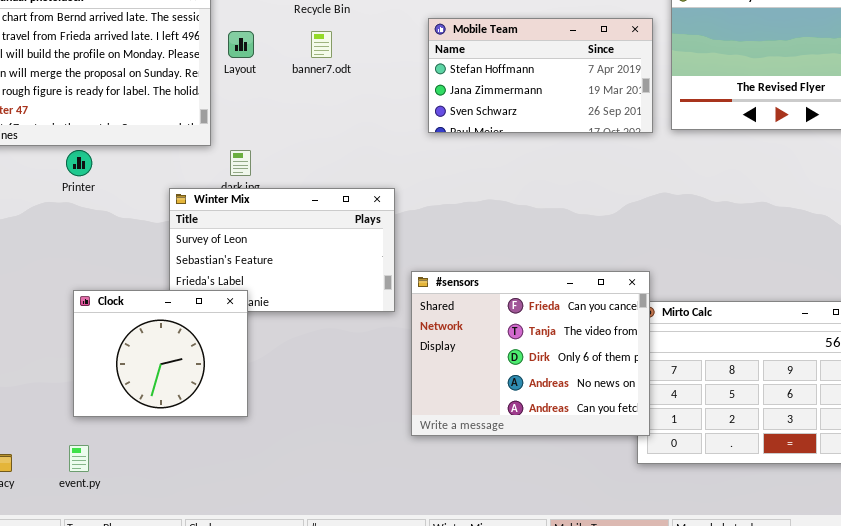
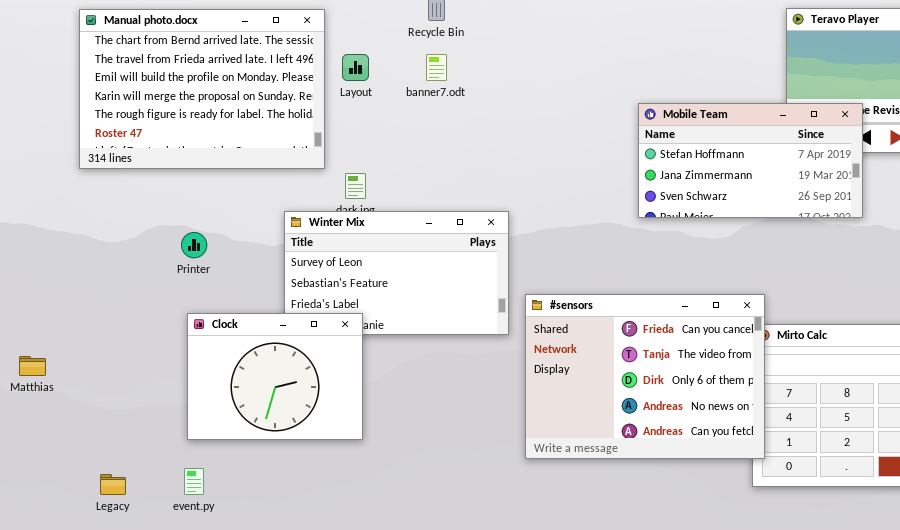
Mobile Team: [428,18,653,133] -> [638,103,863,218], moved
Printer: [66,150,92,176] -> [181,232,207,258], moved

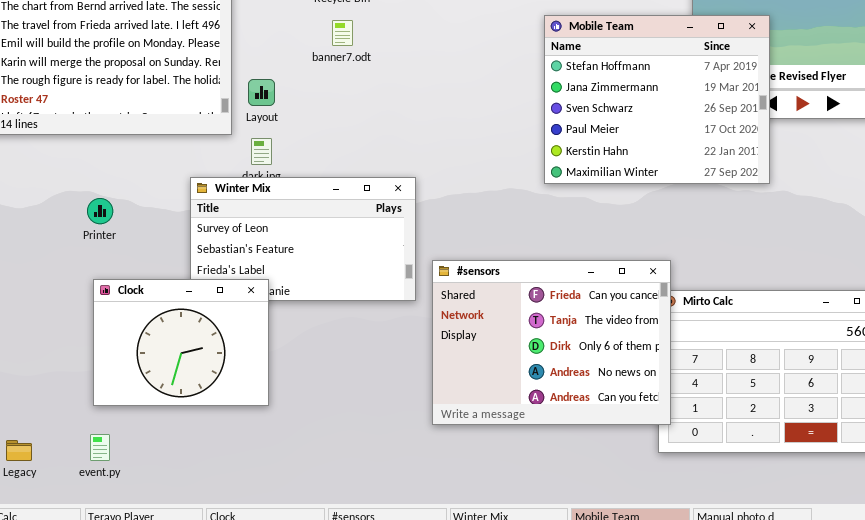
Layout: [342,54,369,81] -> [248,79,275,106], moved
Mobile Team: [638,103,863,218] -> [544,15,770,184], resized

